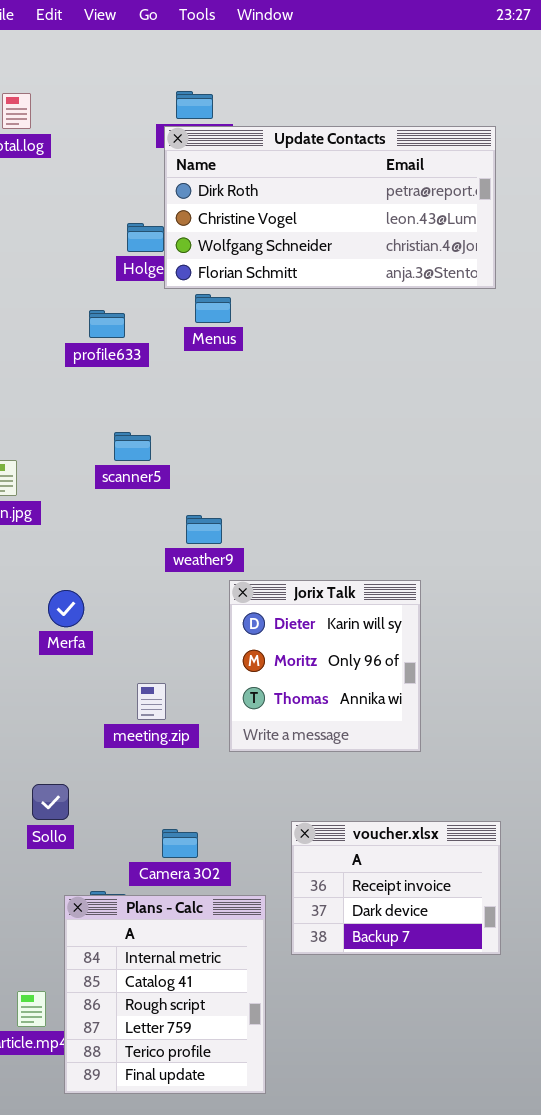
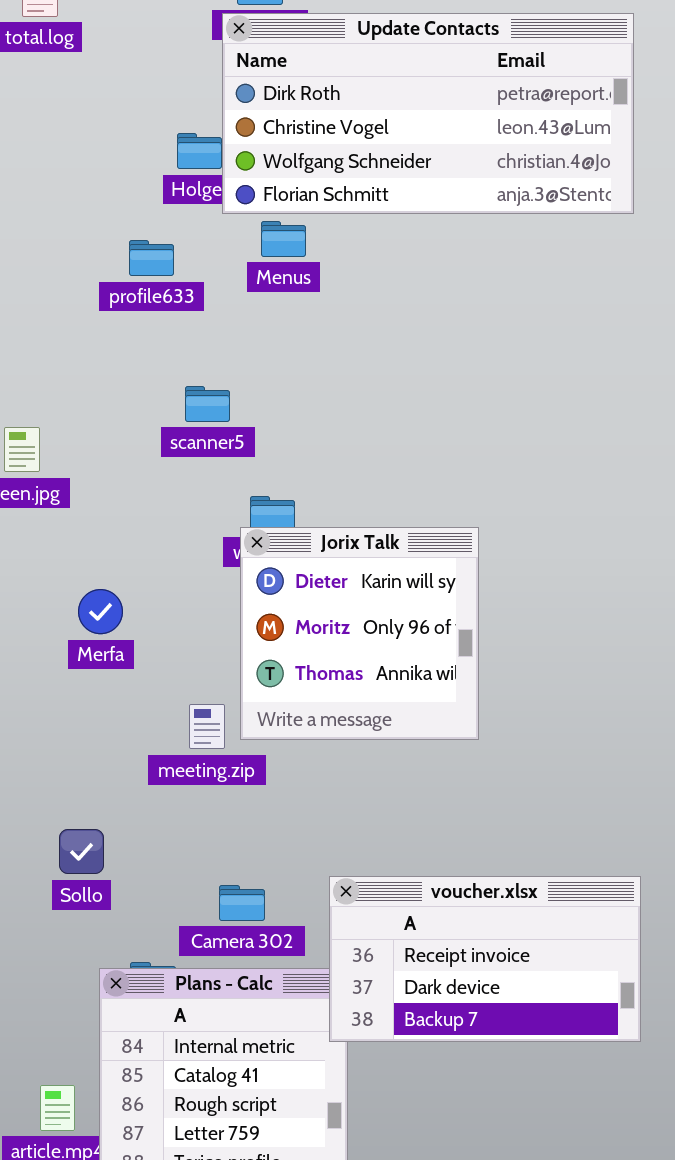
scanner5: [114,432,151,461] -> [185,386,230,422], moved
Jorix Talk: [229,580,421,752] -> [240,527,479,740], moved
voucher.xlsx: [291,821,501,955] -> [329,876,641,1042], resized

